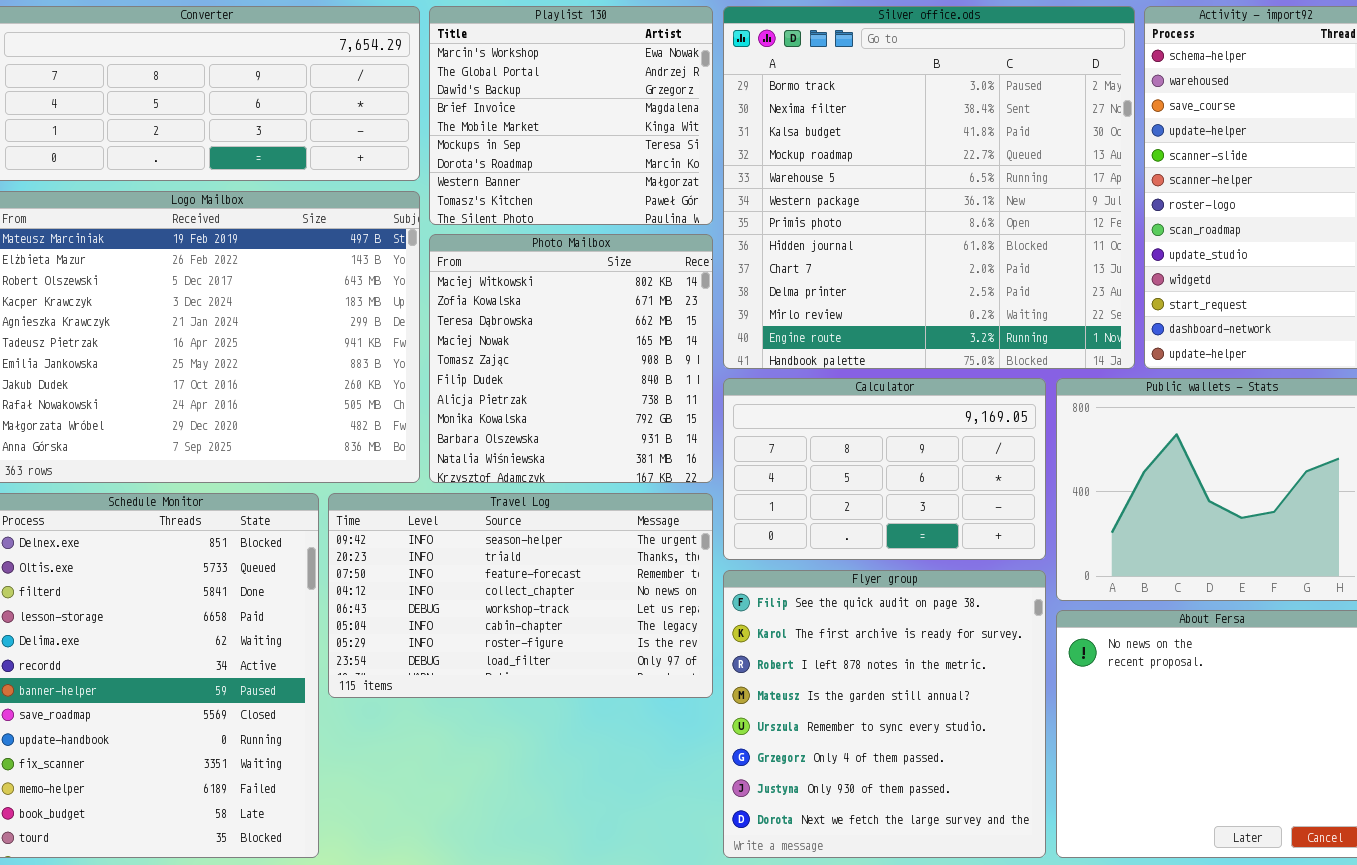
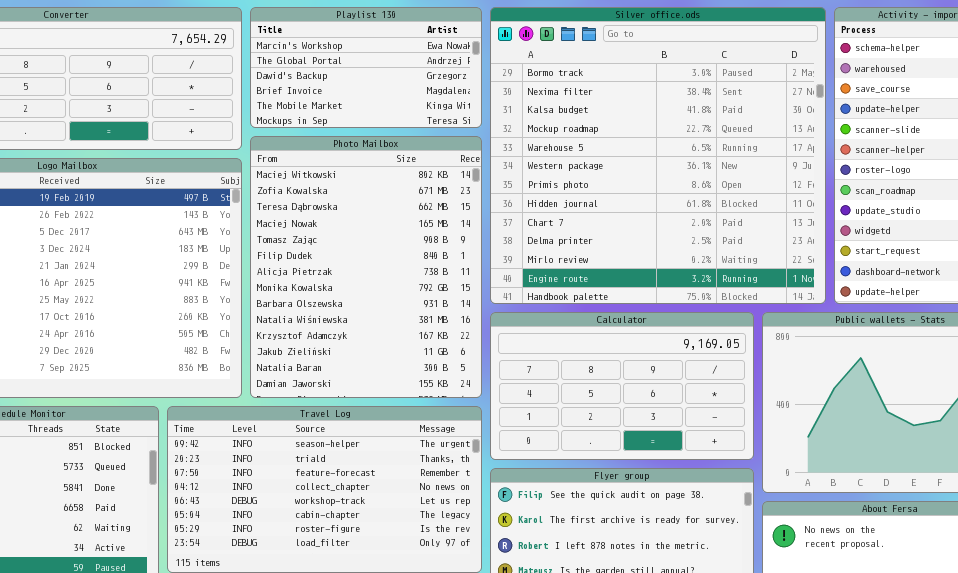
Playlist 130: [429,6,713,225] -> [250,7,482,128], resized
Photo Mailbox: [429,234,713,483] -> [250,136,482,398], resized

